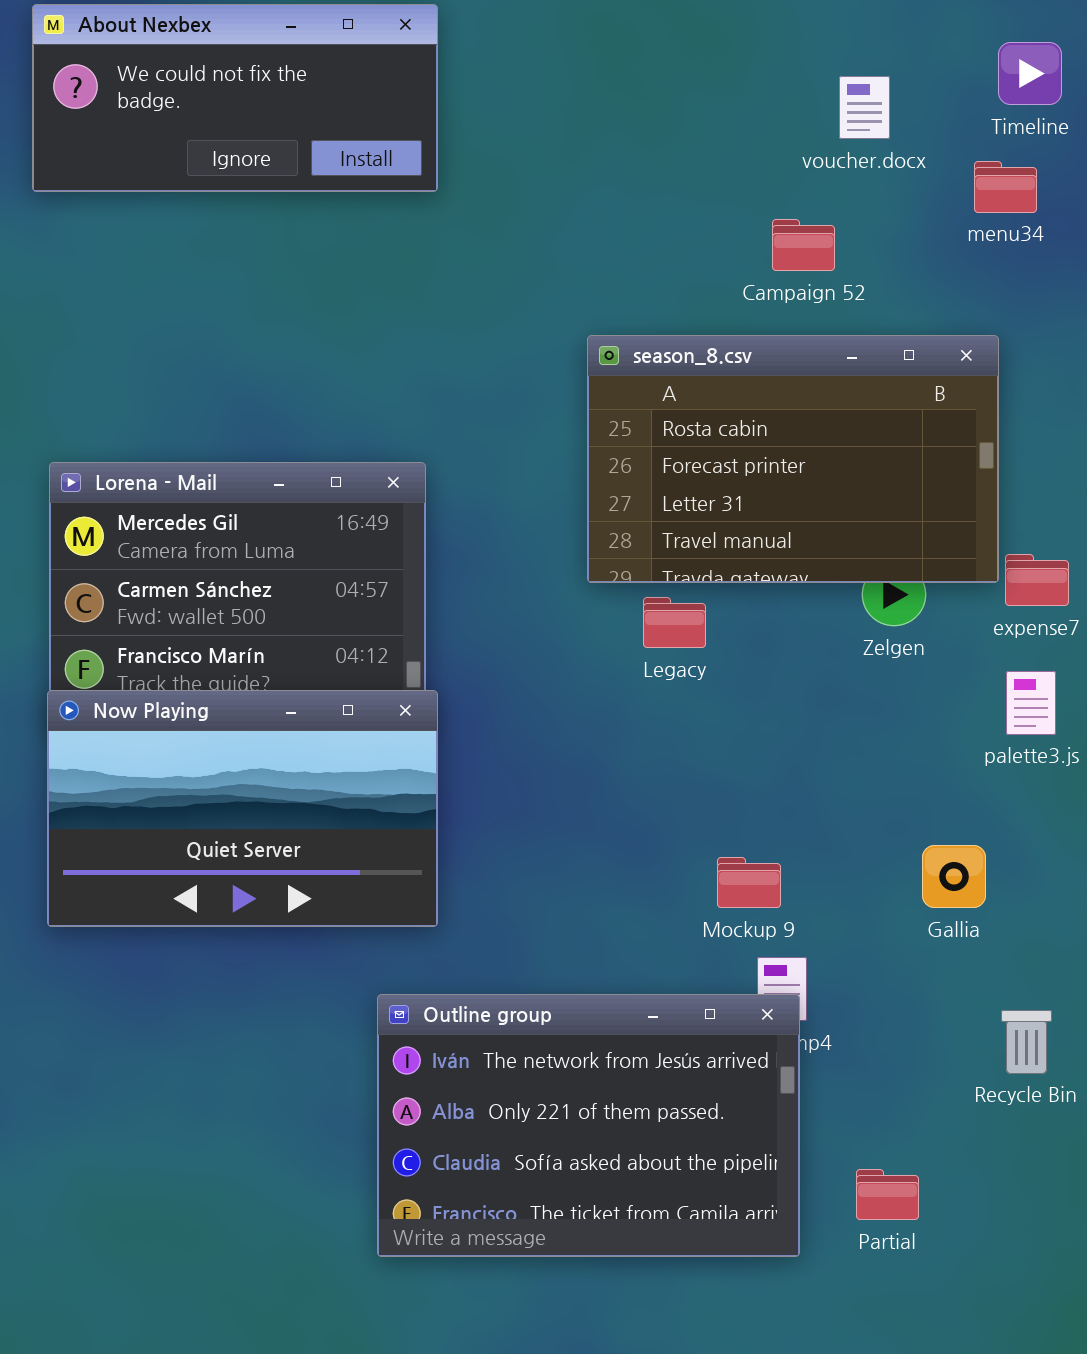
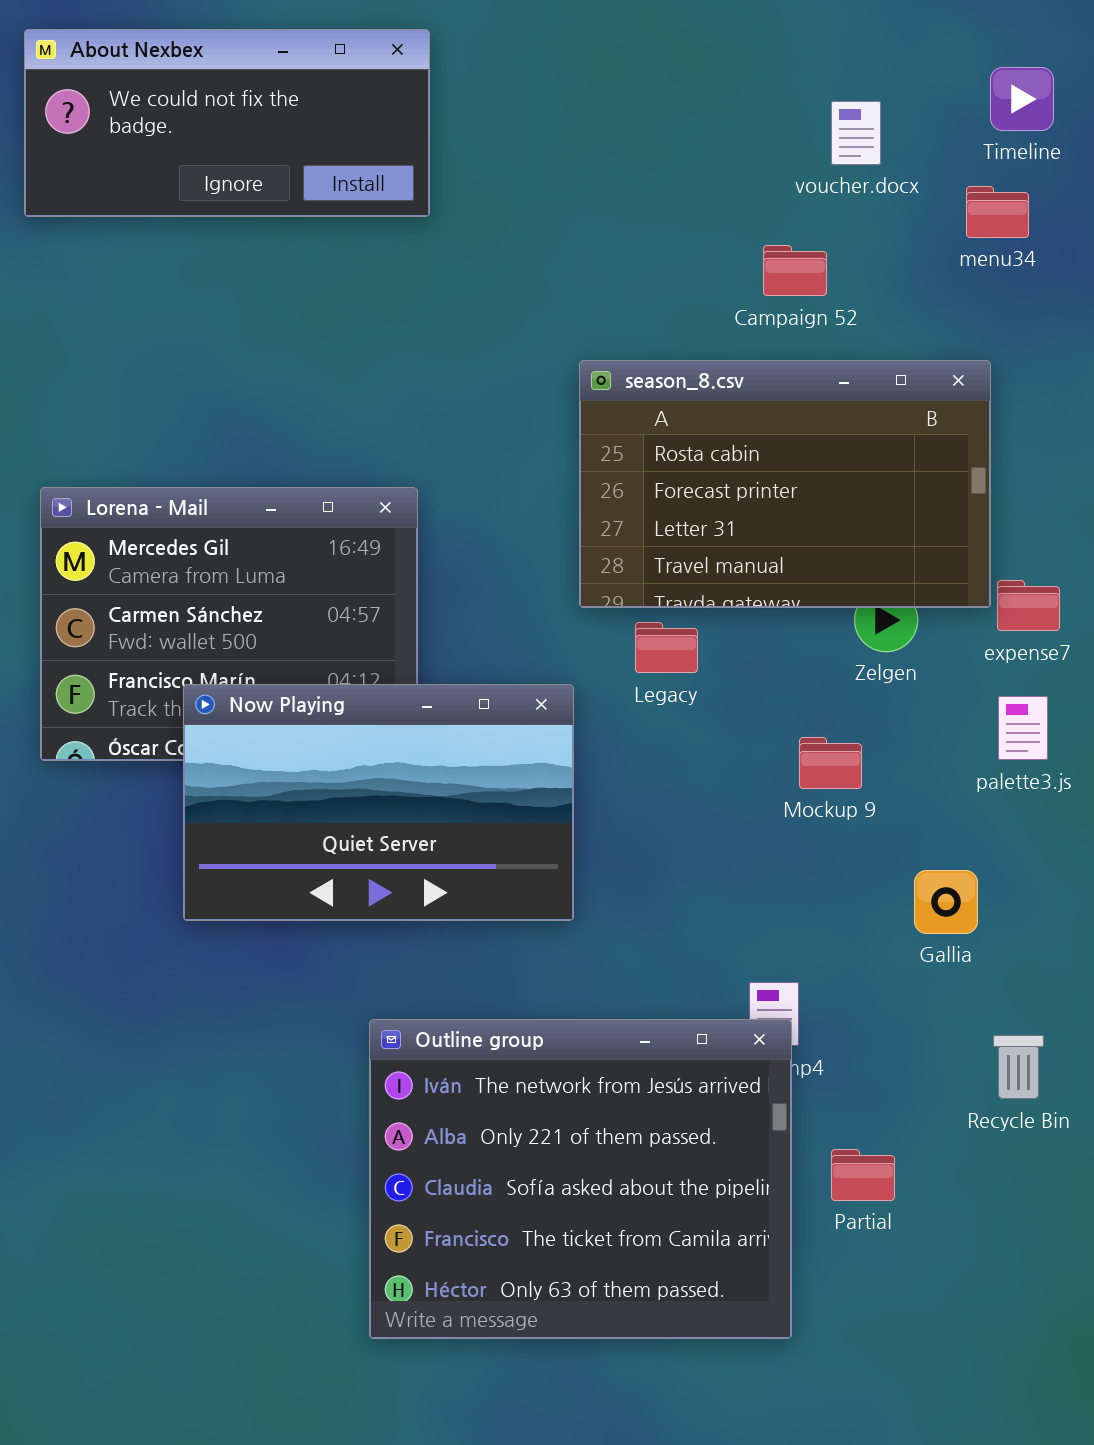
Now Playing: [47,690,438,927] -> [183,684,574,921], moved
Mockup 9: [717,857,781,908] -> [799,737,862,789], moved
Outline group: [377,994,800,1257] -> [369,1019,792,1339], resized
Partial: [856,1169,919,1220] -> [831,1149,895,1201], moved

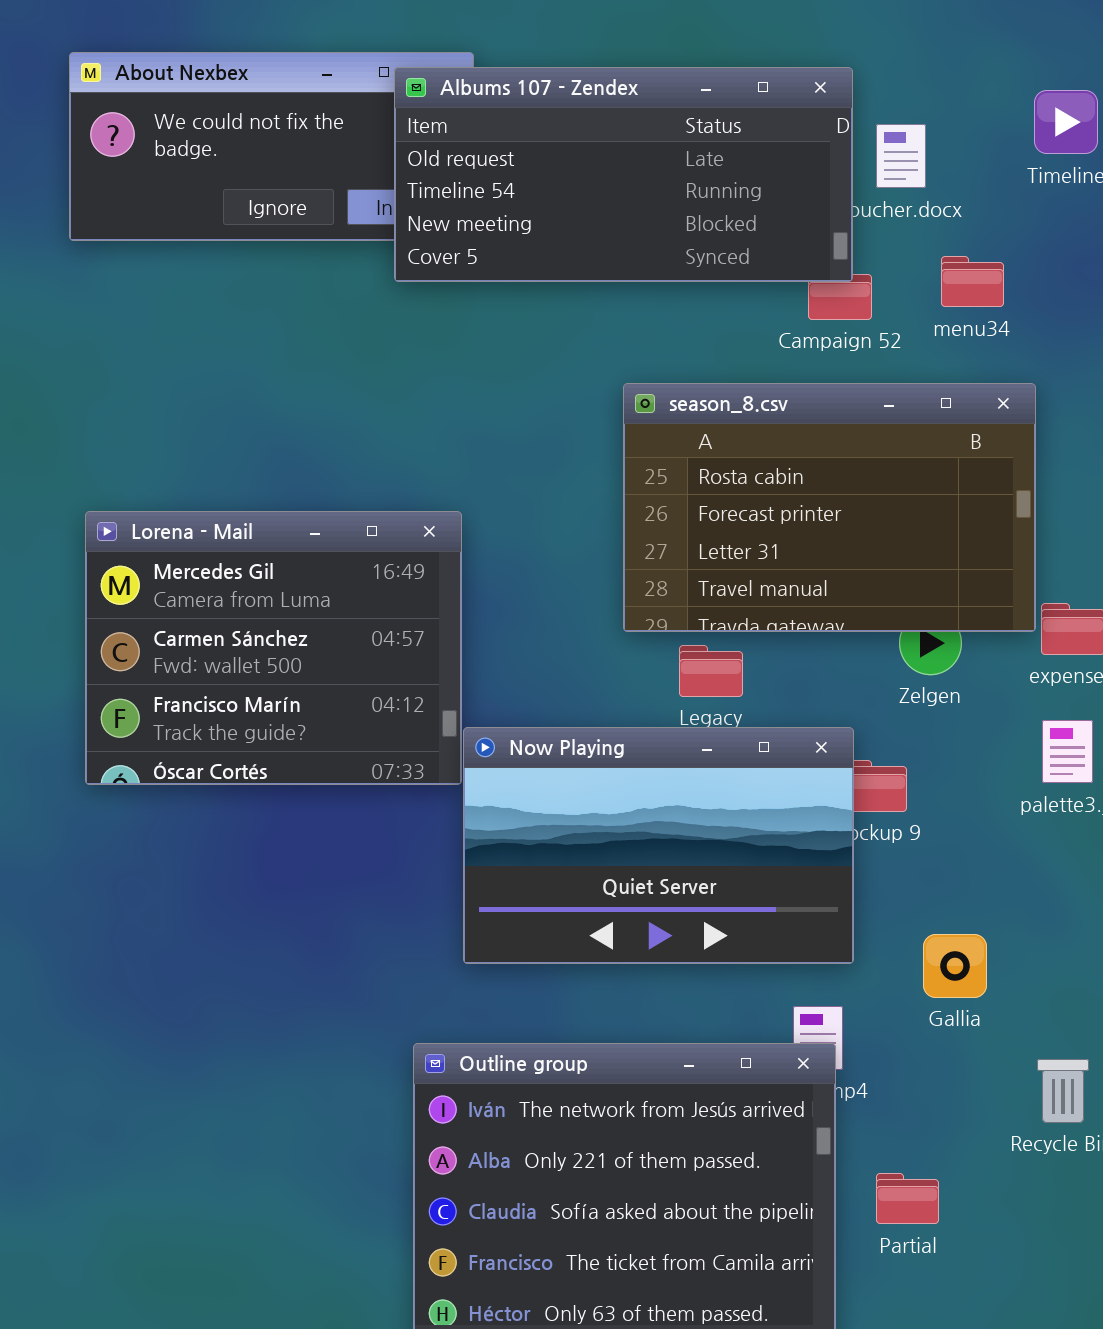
Albums 107 - Zendex: none -> [394,67,853,282], opened
menu34: [966,186,1029,238] -> [941,256,1004,307], moved
Now Playing: [183,684,574,921] -> [463,727,854,964], moved
Gallia: [914,870,978,934] -> [923,934,987,998], moved

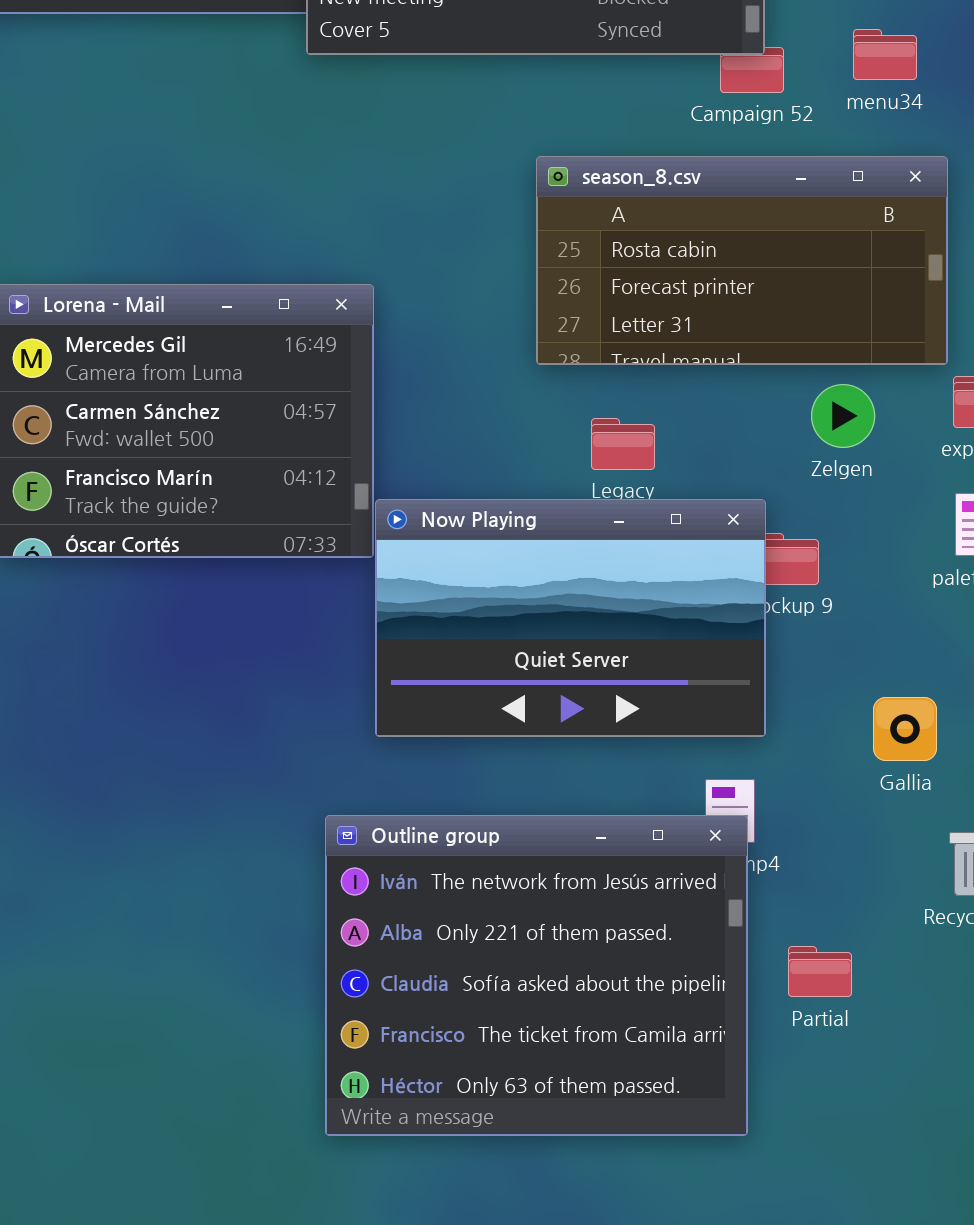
season_8.csv: [623,383,1036,632] -> [536,156,948,365], resized
Gallia: [923,934,987,998] -> [873,697,937,761], moved

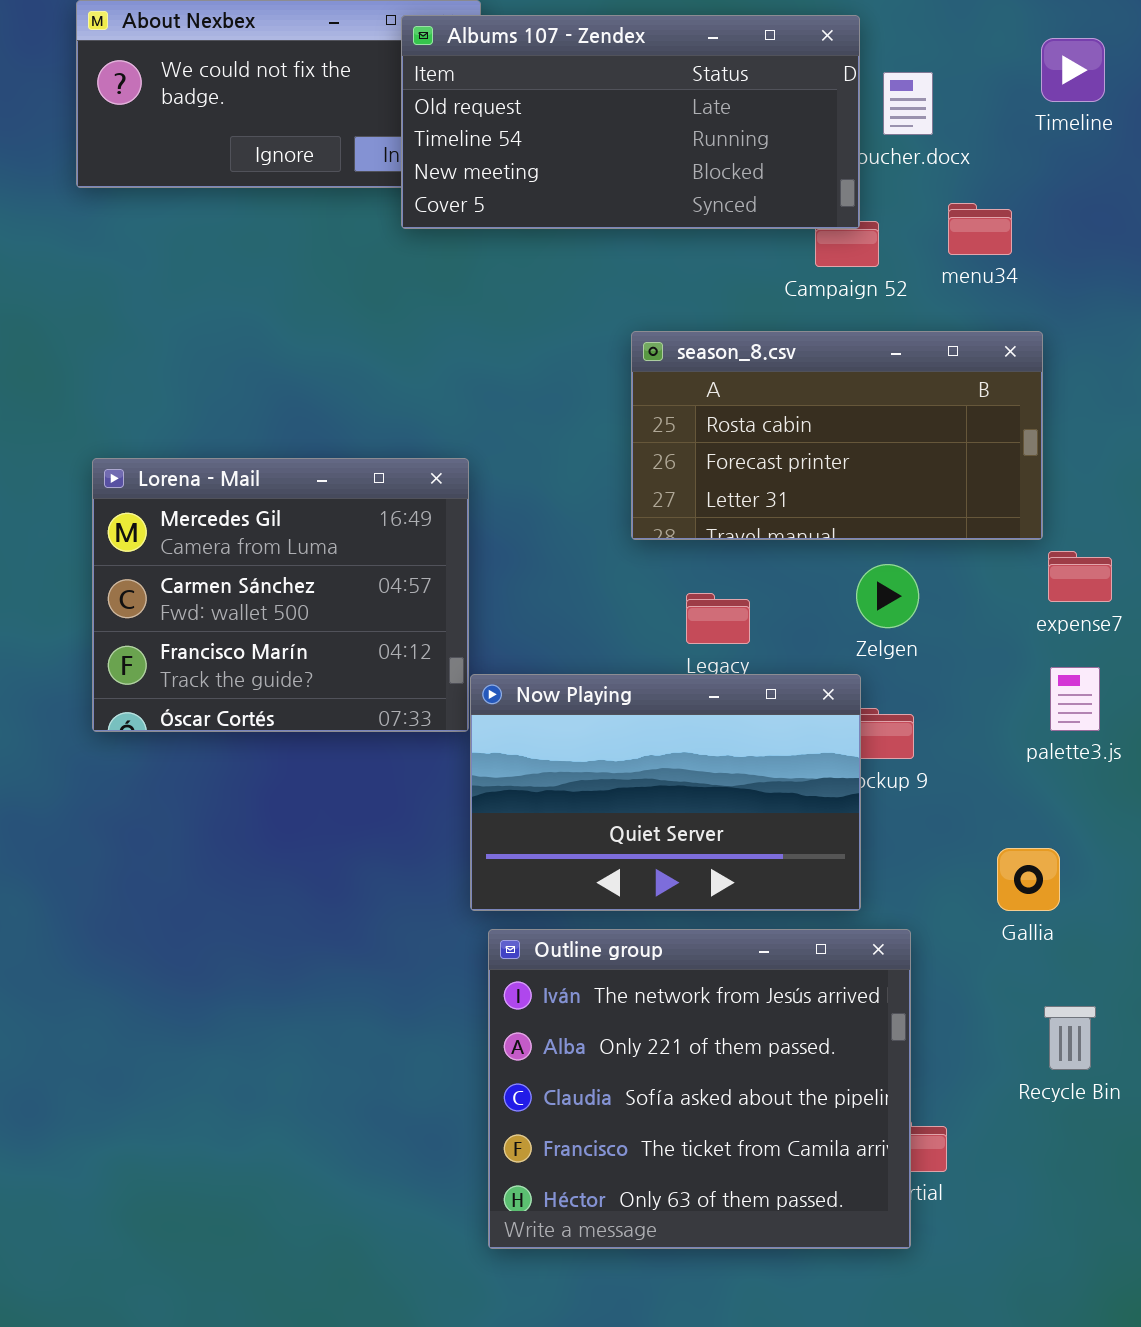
Zelgen: [811,384,875,448] -> [856,564,919,628], moved
Gallia: [873,697,937,761] -> [997,848,1060,911], moved
Outline group: [325,815,748,1136] -> [488,929,911,1249], moved

